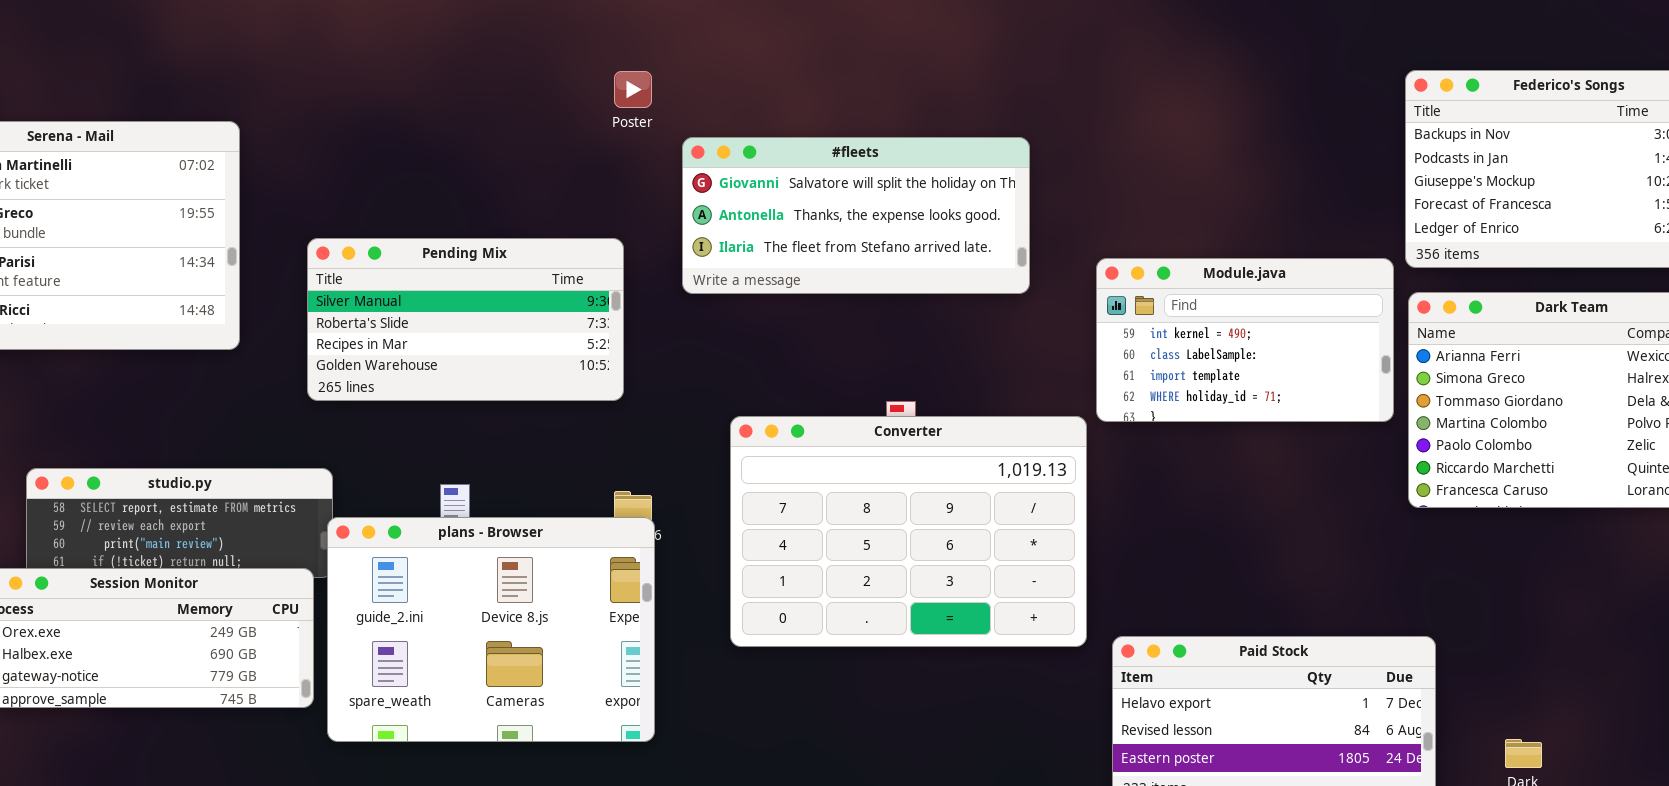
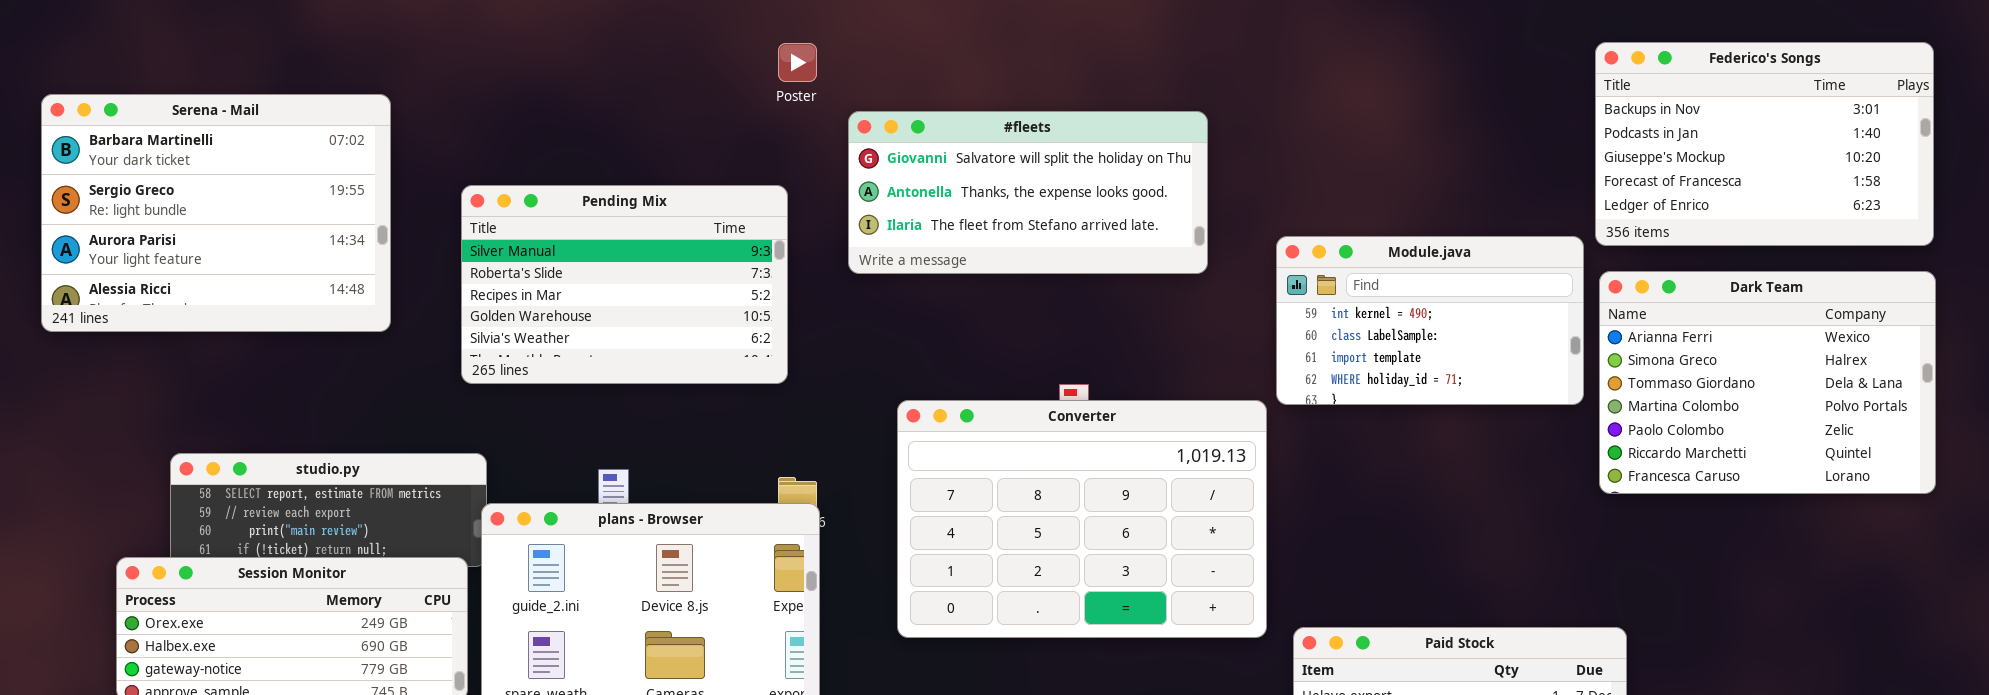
Pending Mix: [307,238,624,401] -> [461,185,788,384], resized

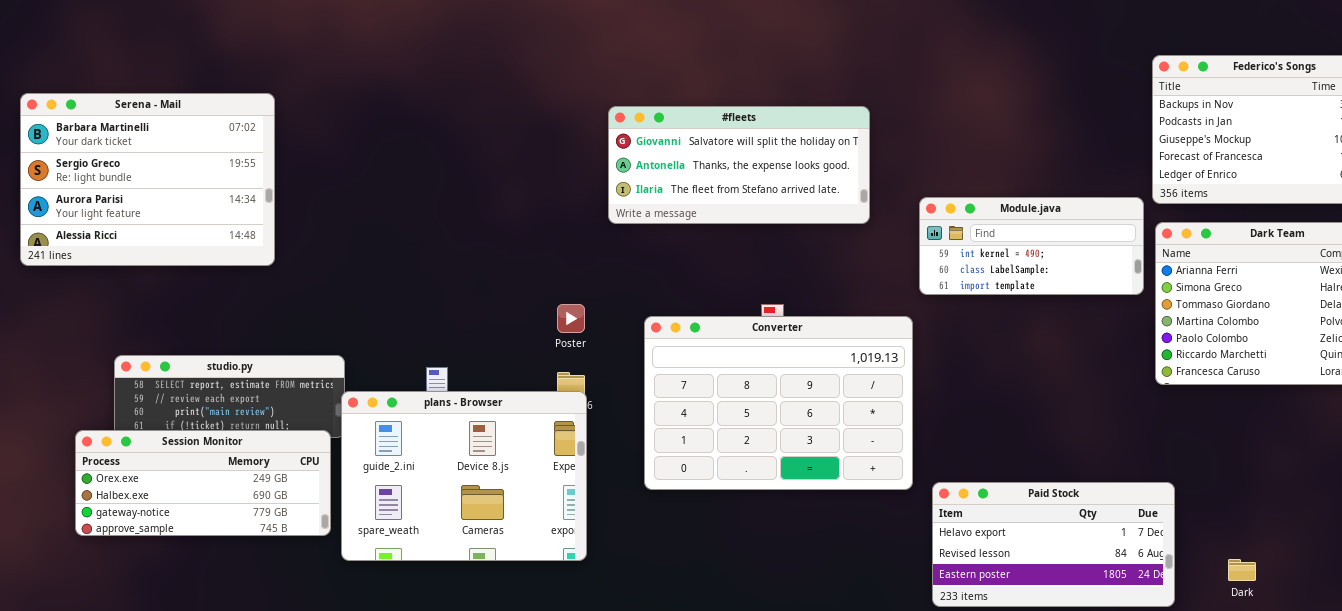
Poster: [778,43,817,82] -> [557,304,585,333], moved
Pending Mix: [461,185,788,384] -> none, closed
Module.java: [1276,236,1584,405] -> [919,197,1144,295], resized

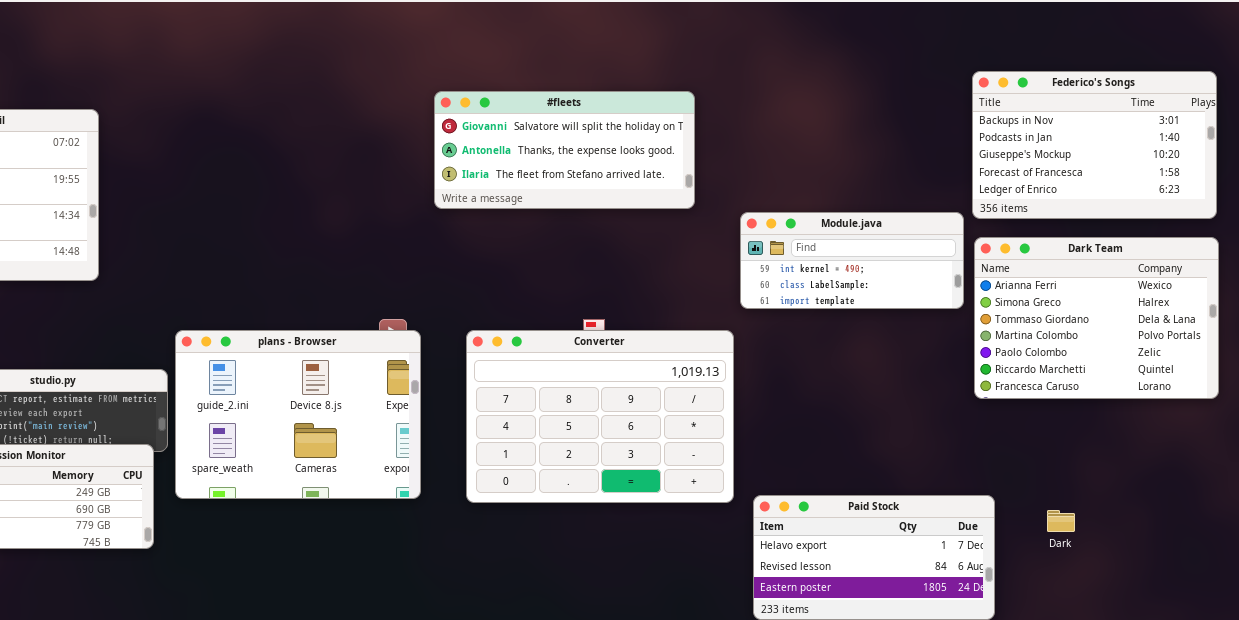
#fleets: [608,106,870,224] -> [434,91,695,209], moved
plans - Browser: [341,391,587,561] -> [175,330,421,499], moved
Dark: [1228,559,1256,581] -> [1047,510,1075,532], moved

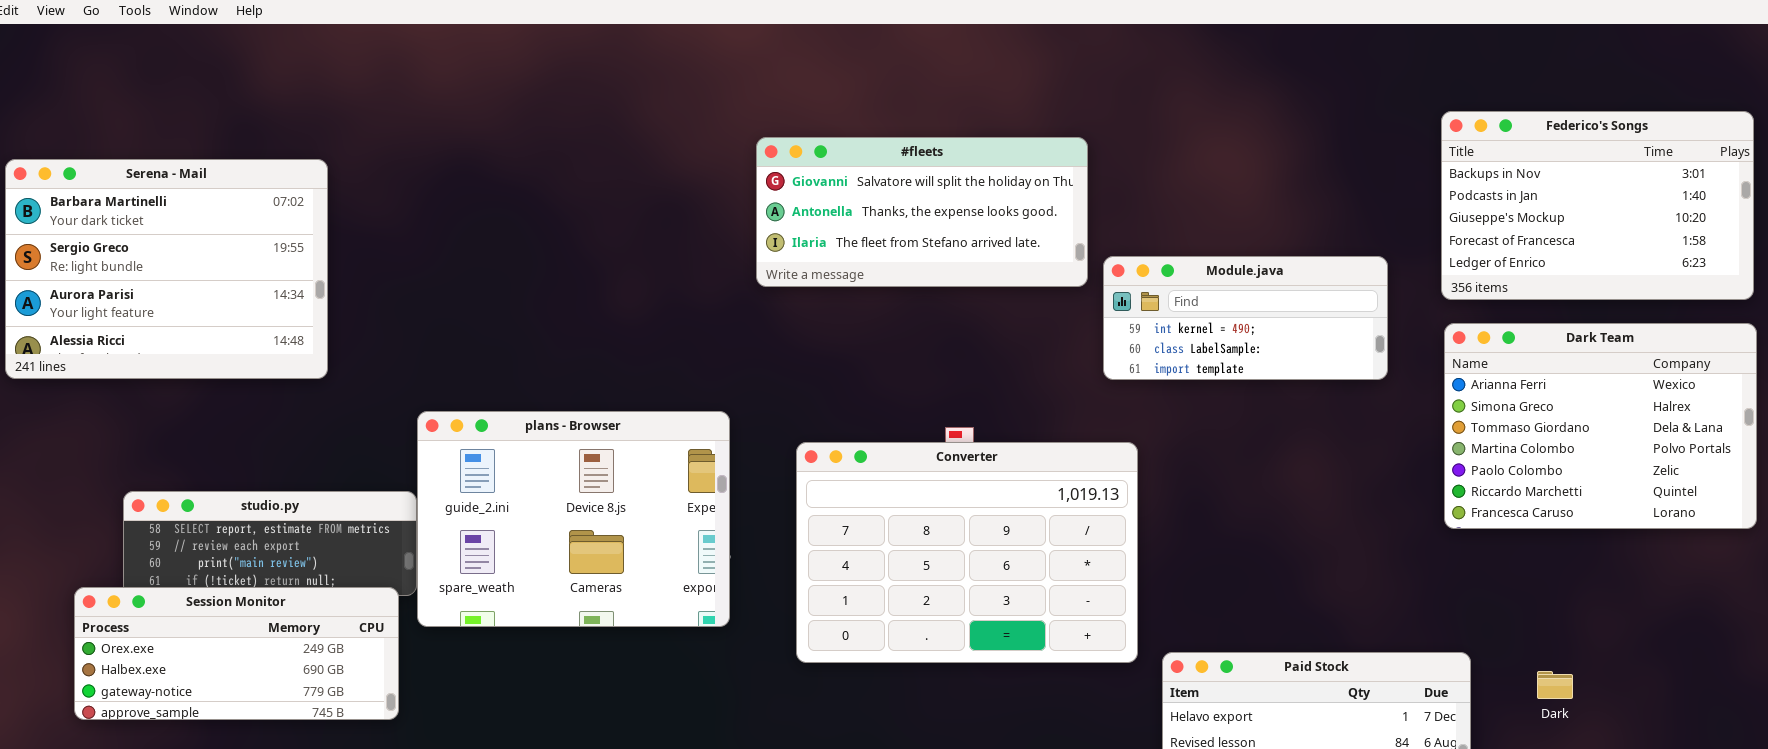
Module.java: [740,212,964,309] -> [1103,256,1388,380], moved
plans - Browser: [175,330,421,499] -> [417,411,730,627], moved

